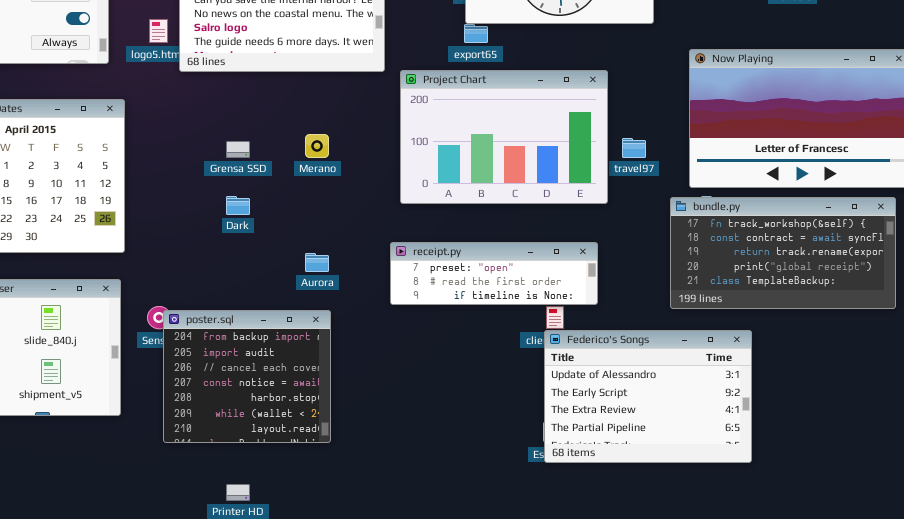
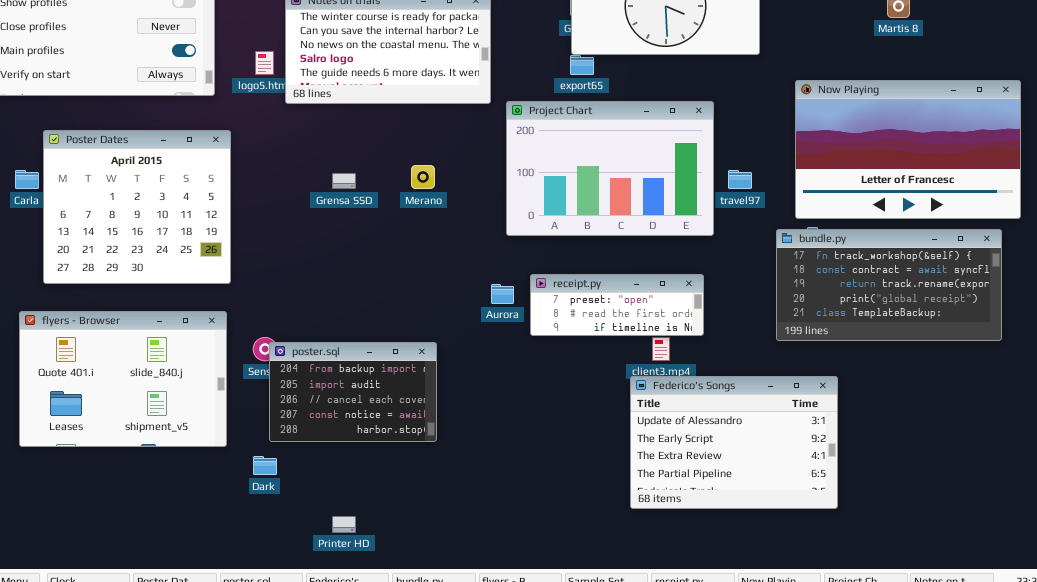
Dark: [226,196,250,215] -> [253,456,277,475], moved
receipt.py: [390,242,598,305] -> [530,274,704,336], resized
Aurora: [305,253,329,272] -> [491,284,514,304], moved
poster.sql: [163,310,331,443] -> [269,342,437,442], resized
Federico's Songs: [544,330,752,463] -> [630,376,838,509], moved

